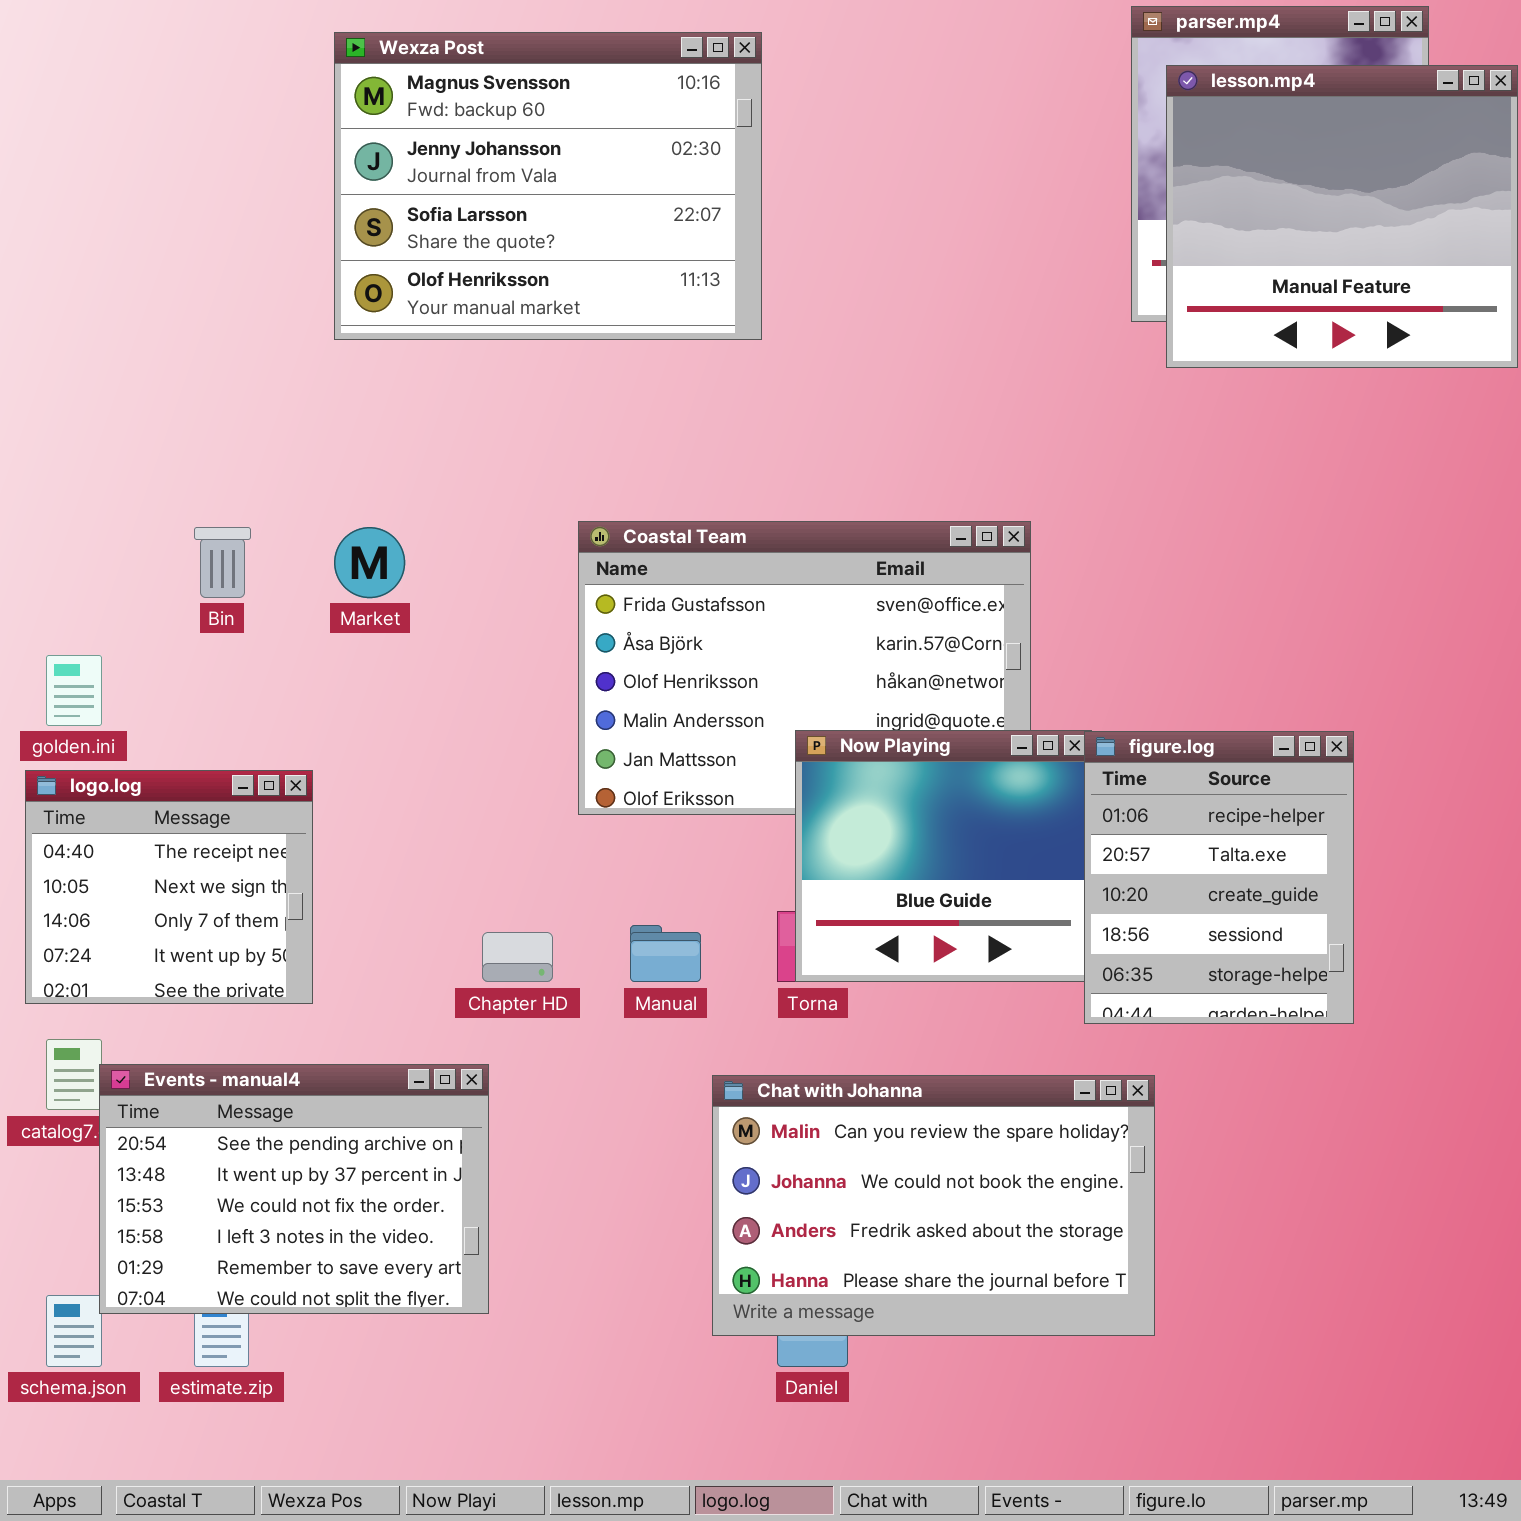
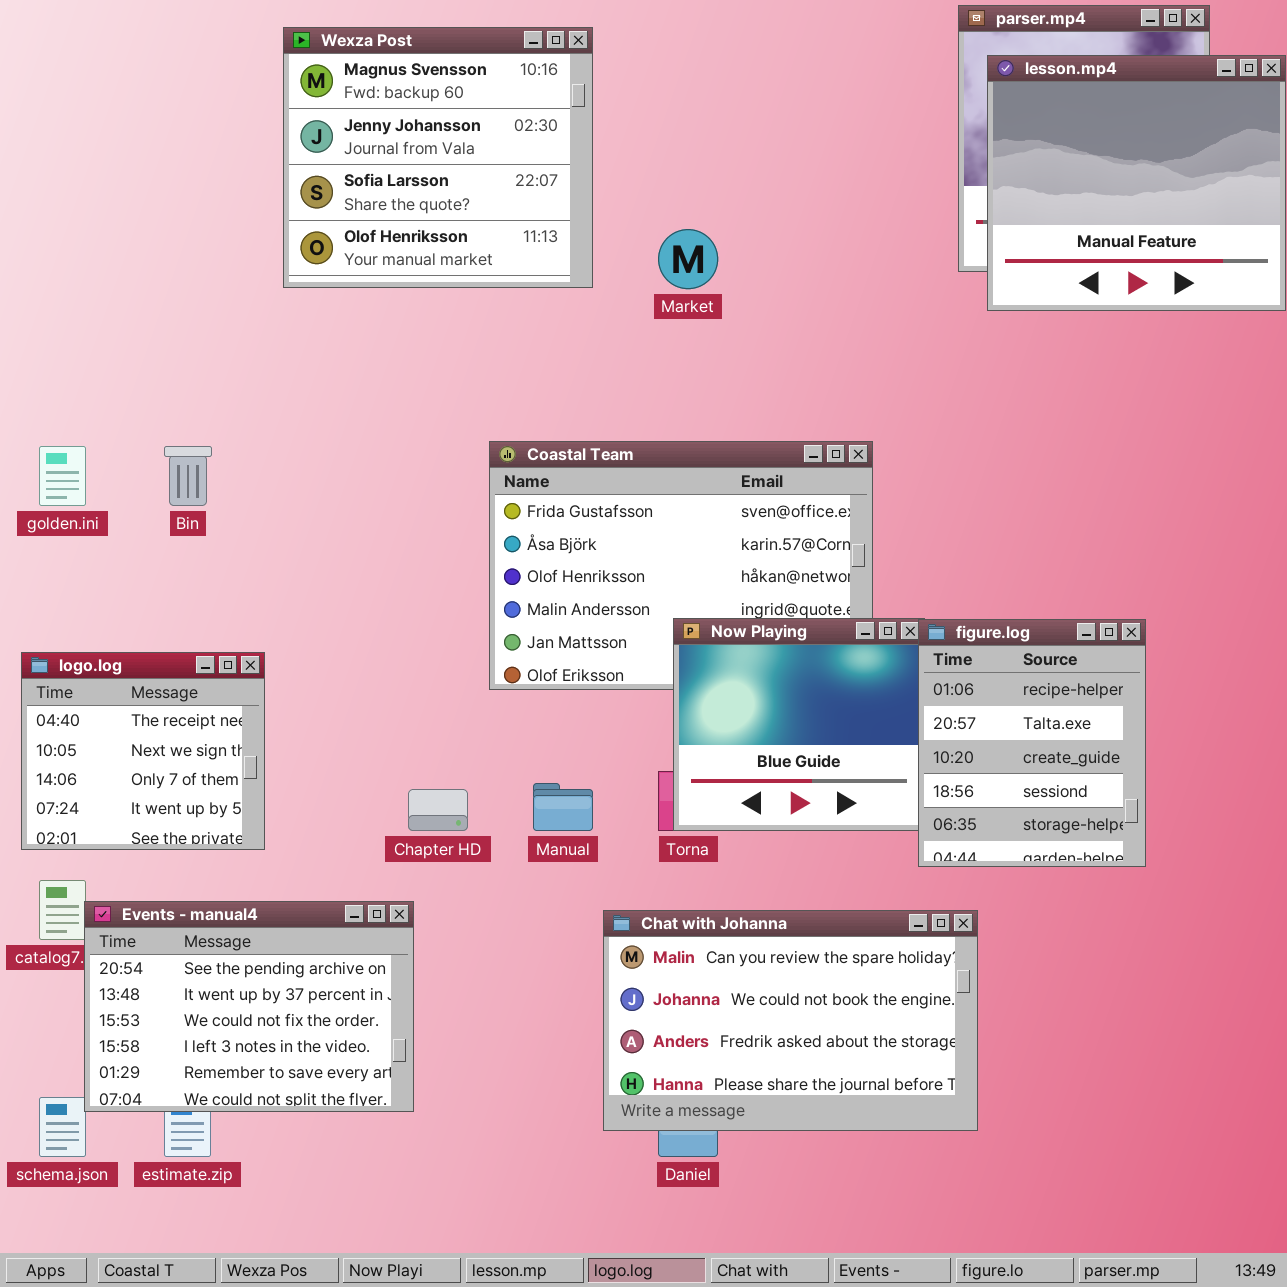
Wexza Post: [334,32,762,340] -> [283,27,593,288], resized
Market: [334,527,405,598] -> [658,229,718,289], moved
golden.ini: [46,655,102,726] -> [39,446,86,506], moved

